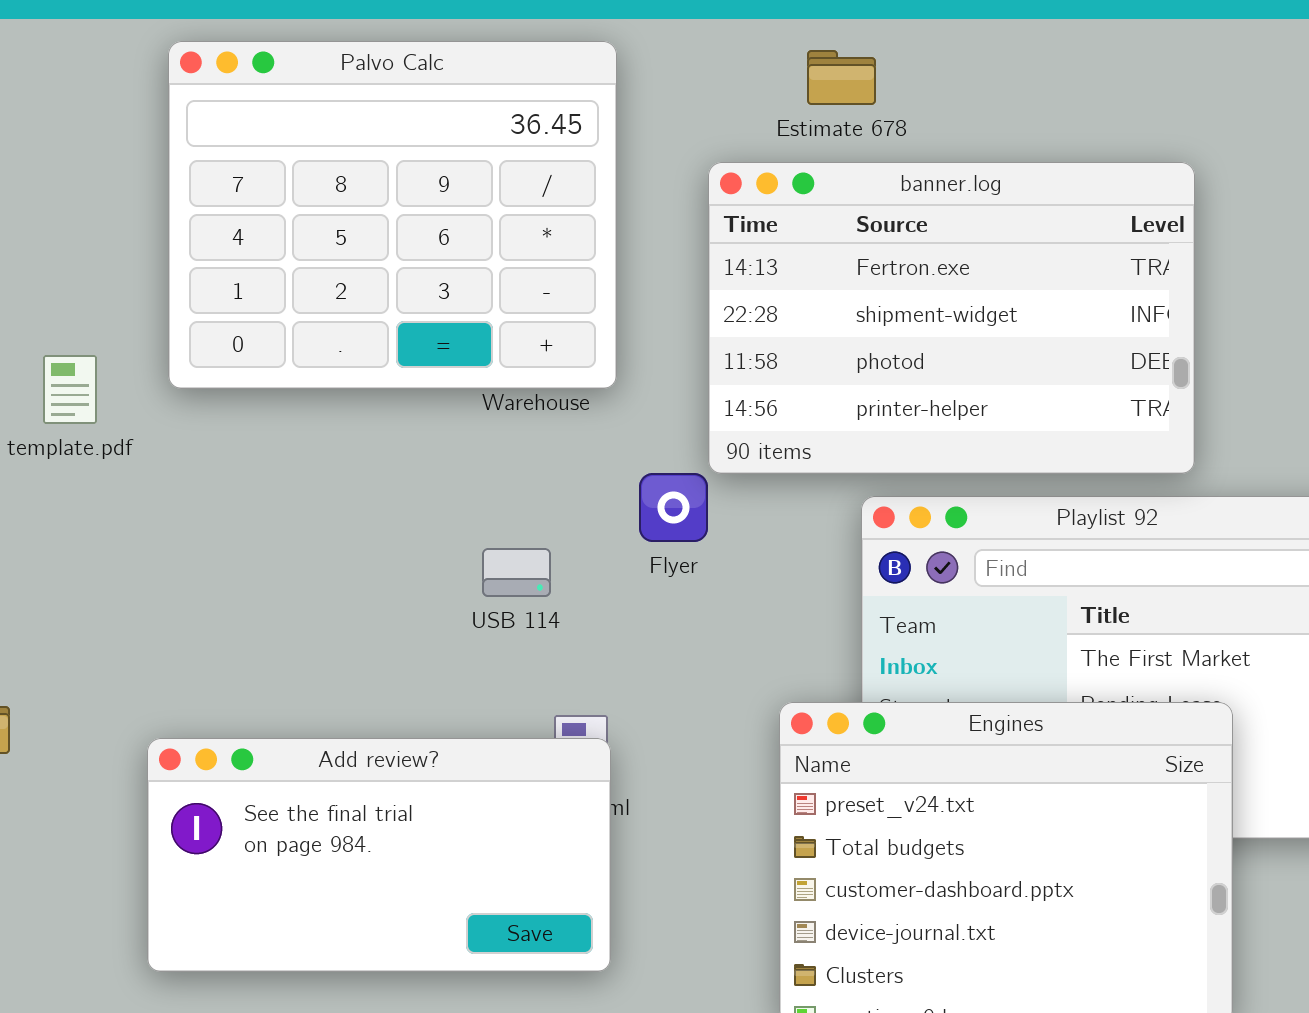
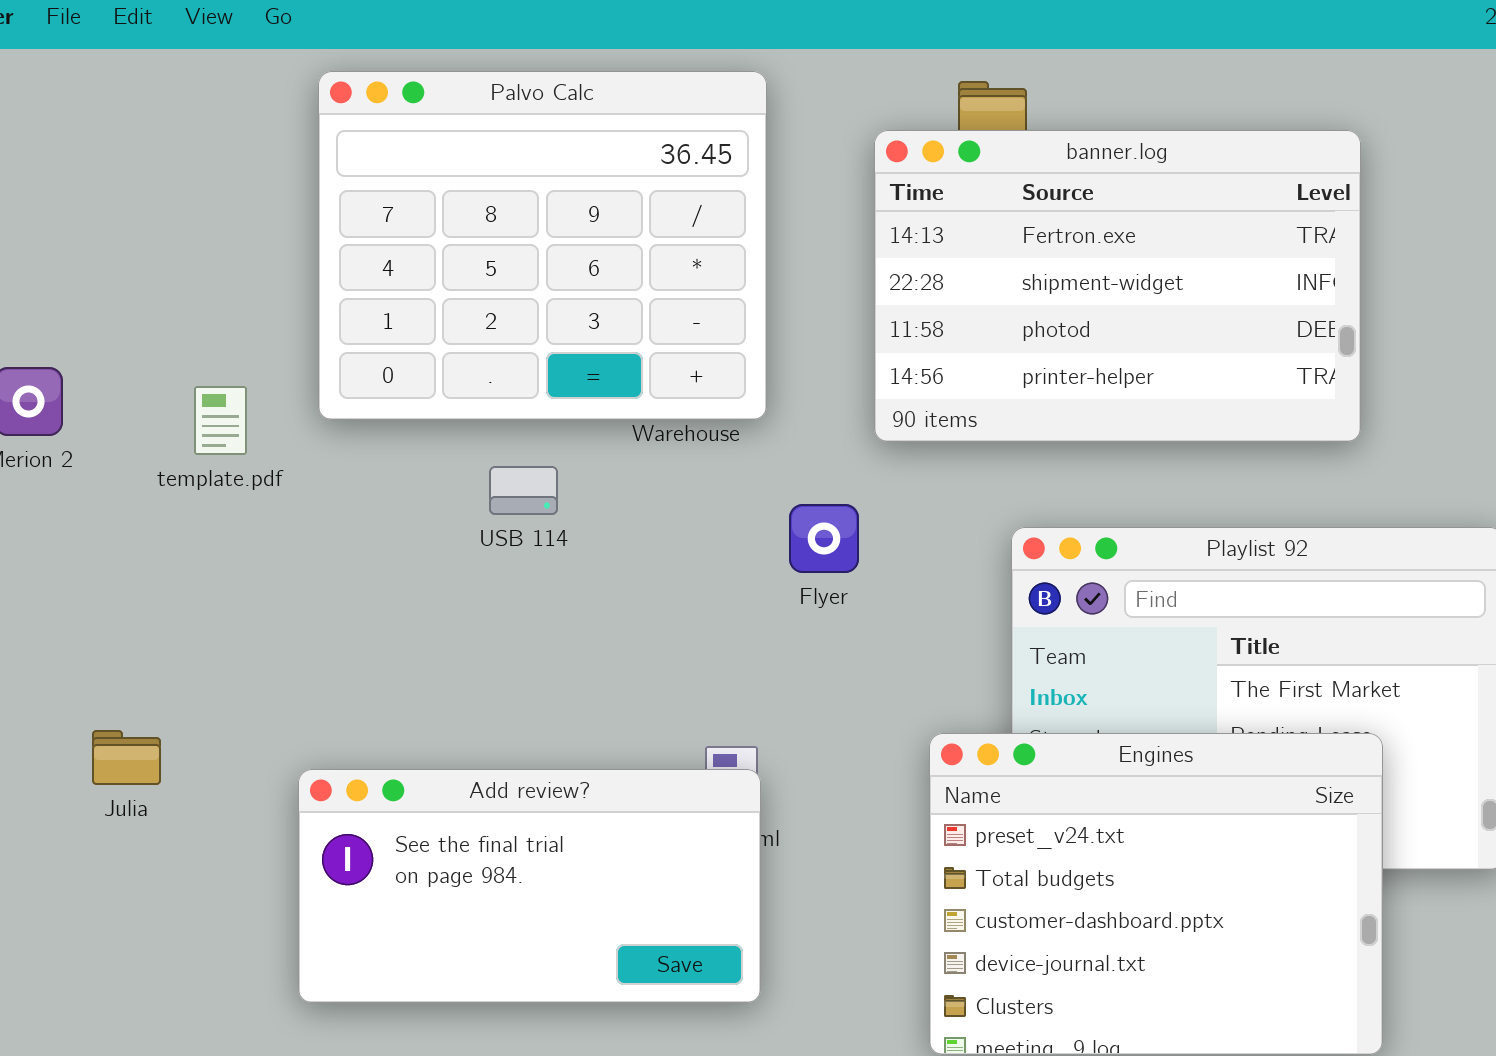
banner.log: [708,162,1195,474] -> [874,130,1361,442], moved
USB 114: [482,548,551,597] -> [489,466,558,515], moved

